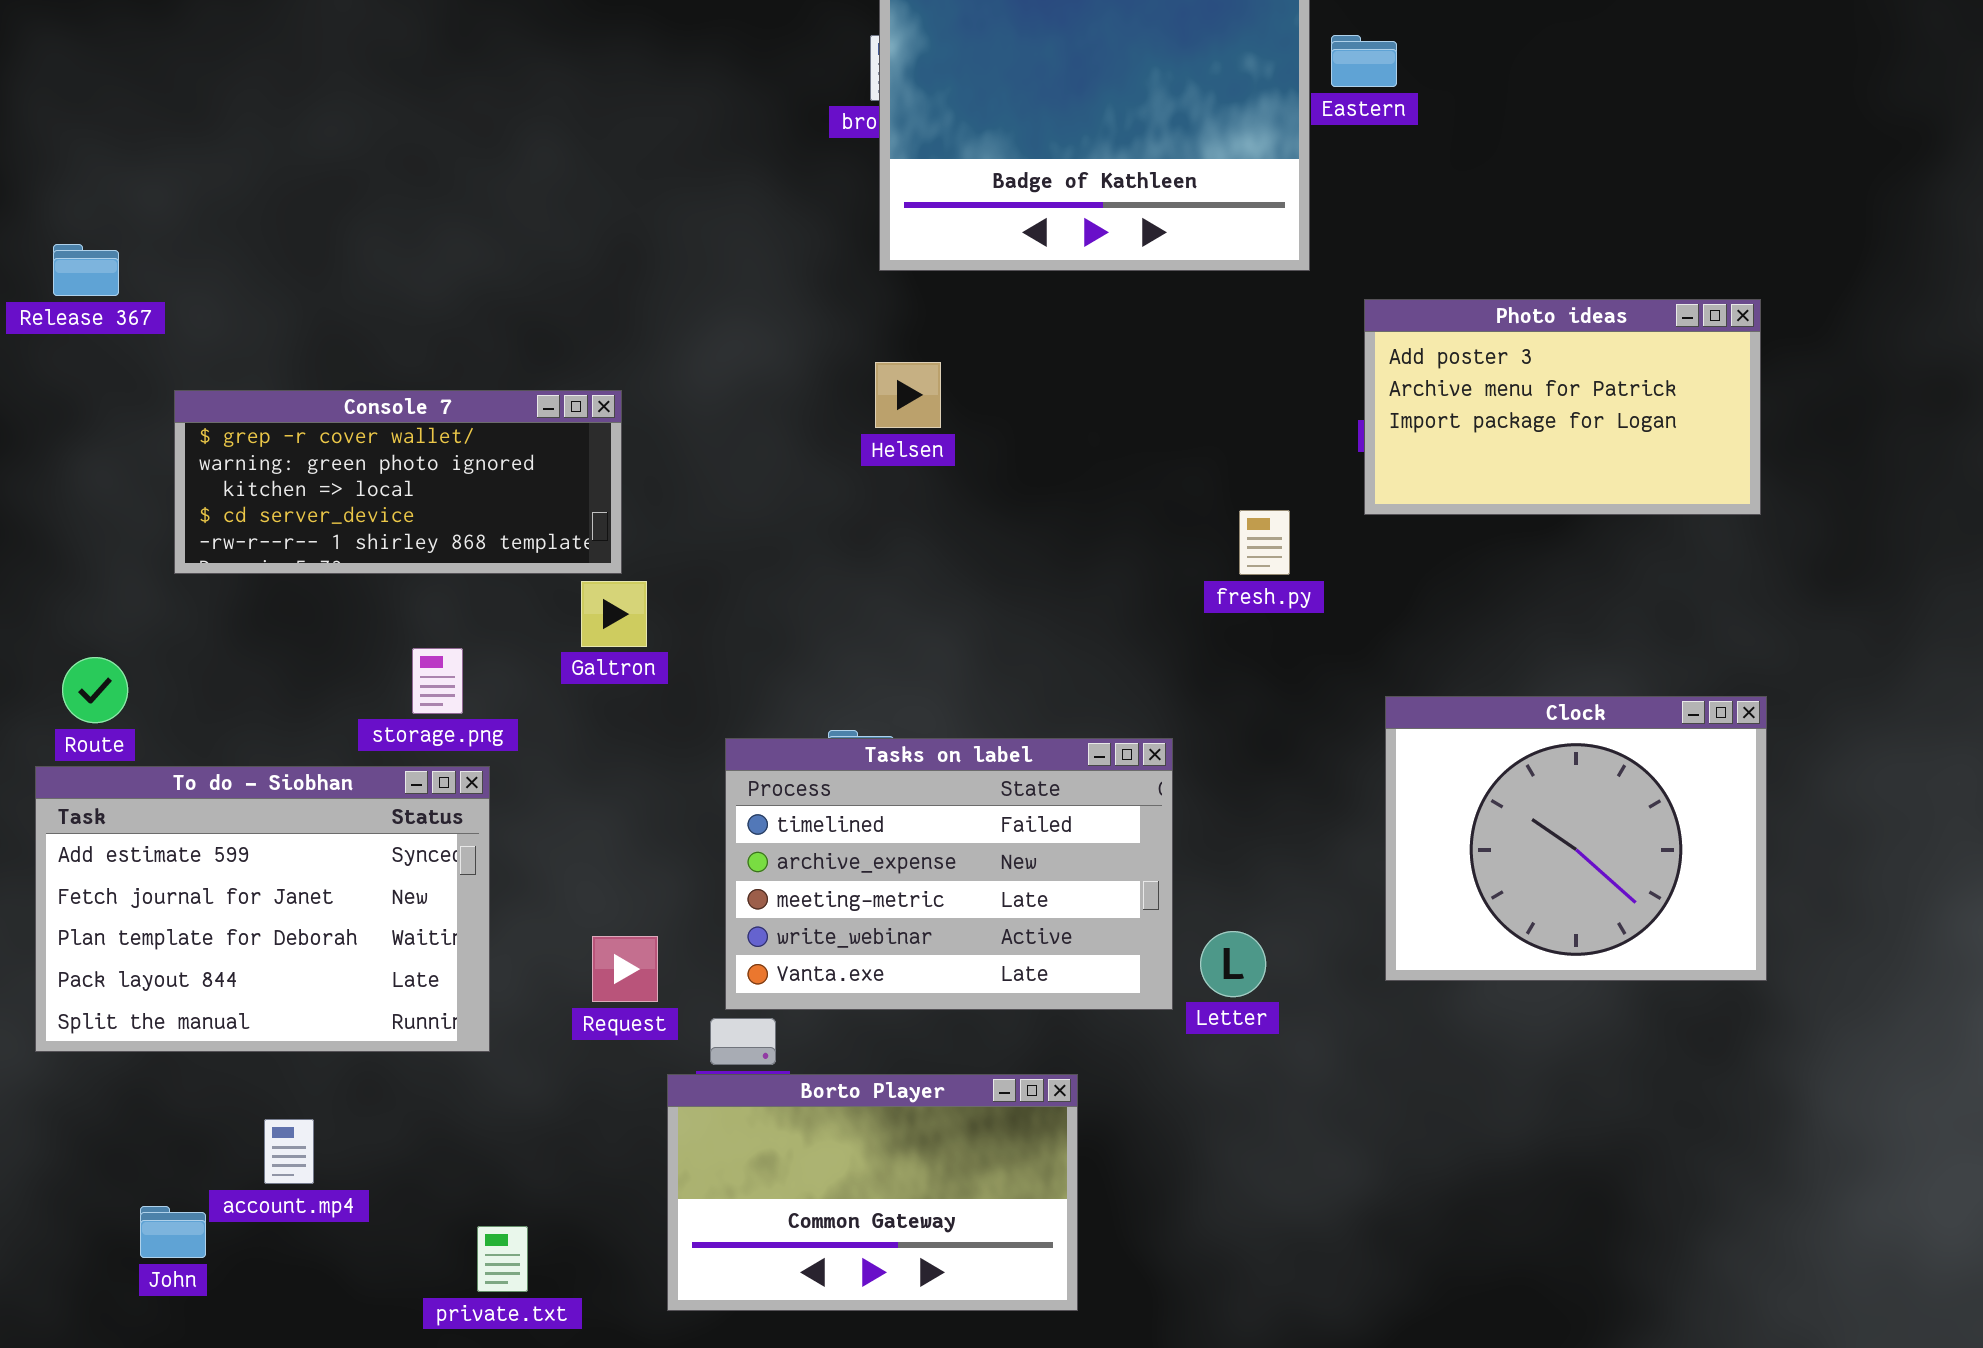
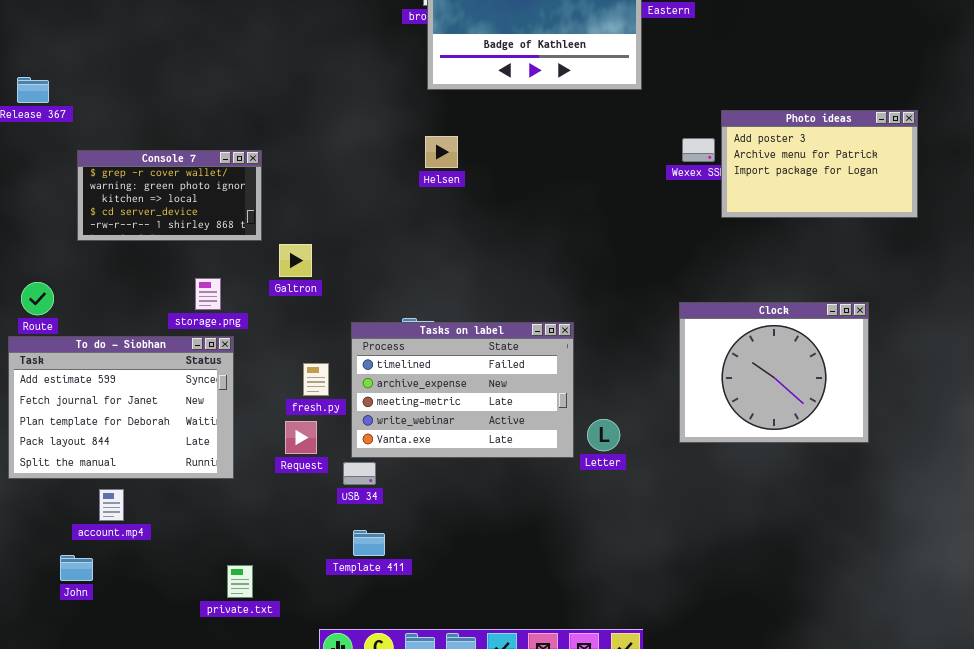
Photo ideas: [1364,299,1761,515] -> [721,110,918,218], moved
Console 7: [174,390,622,574] -> [77,150,262,241], resized
fresh.py: [1239,510,1290,575] -> [303,363,329,396], moved
Borto Player: [667,1074,1078,1311] -> none, closed
account.mp4: [264,1119,314,1184] -> [99,489,124,521], moved

